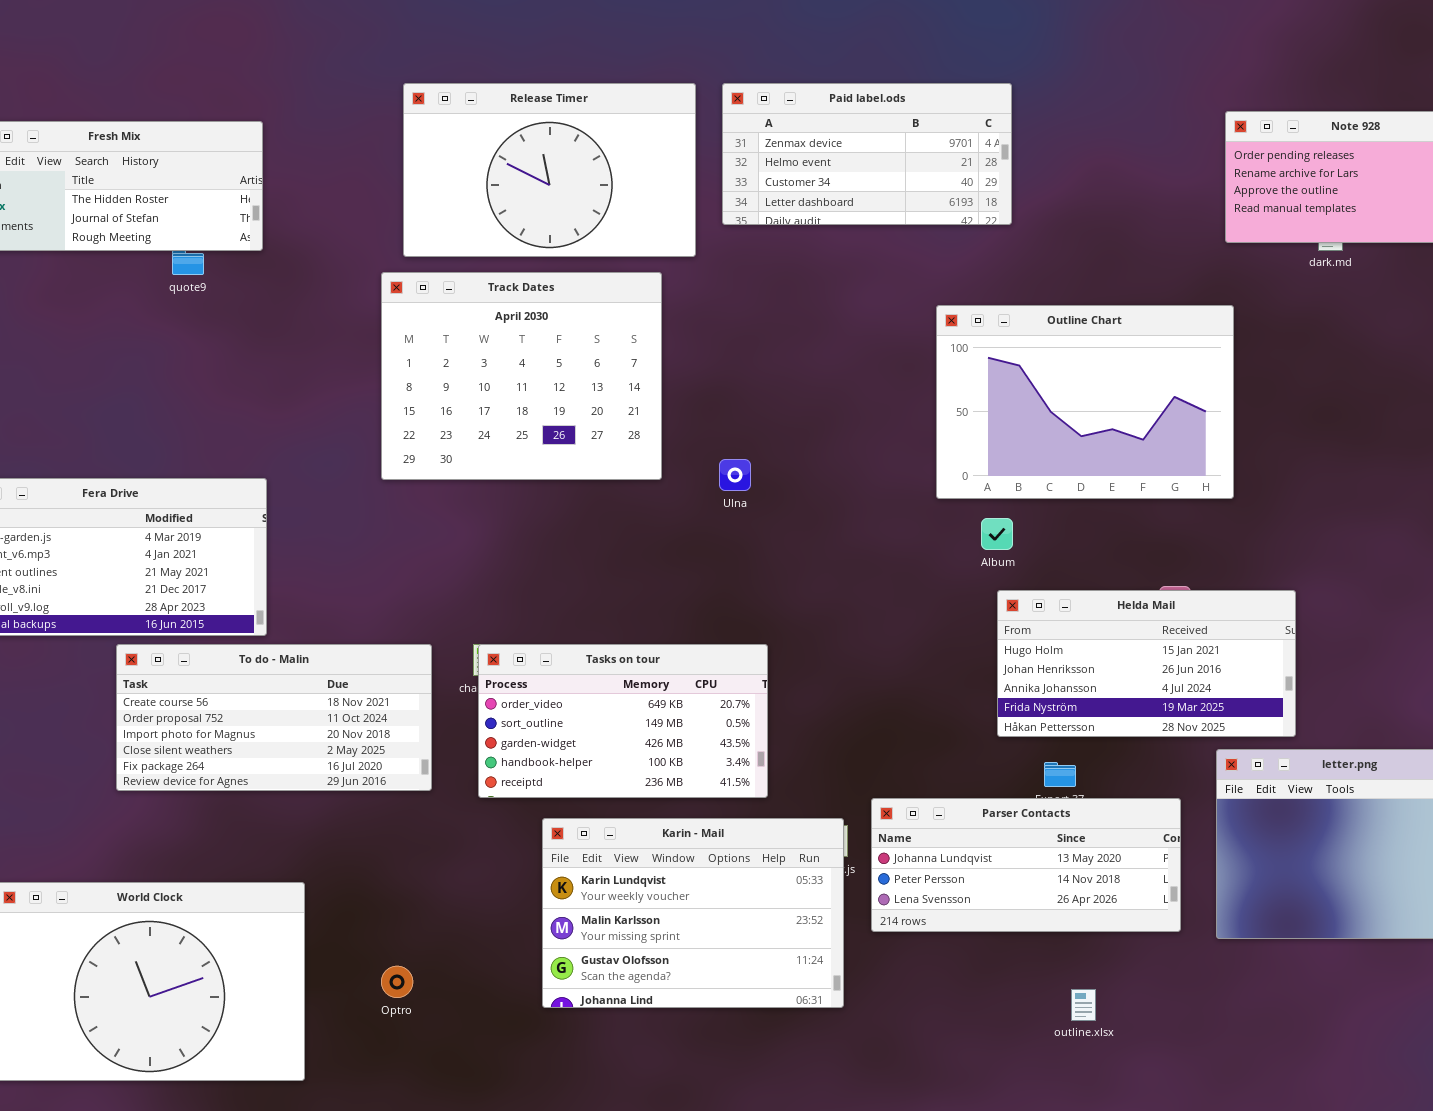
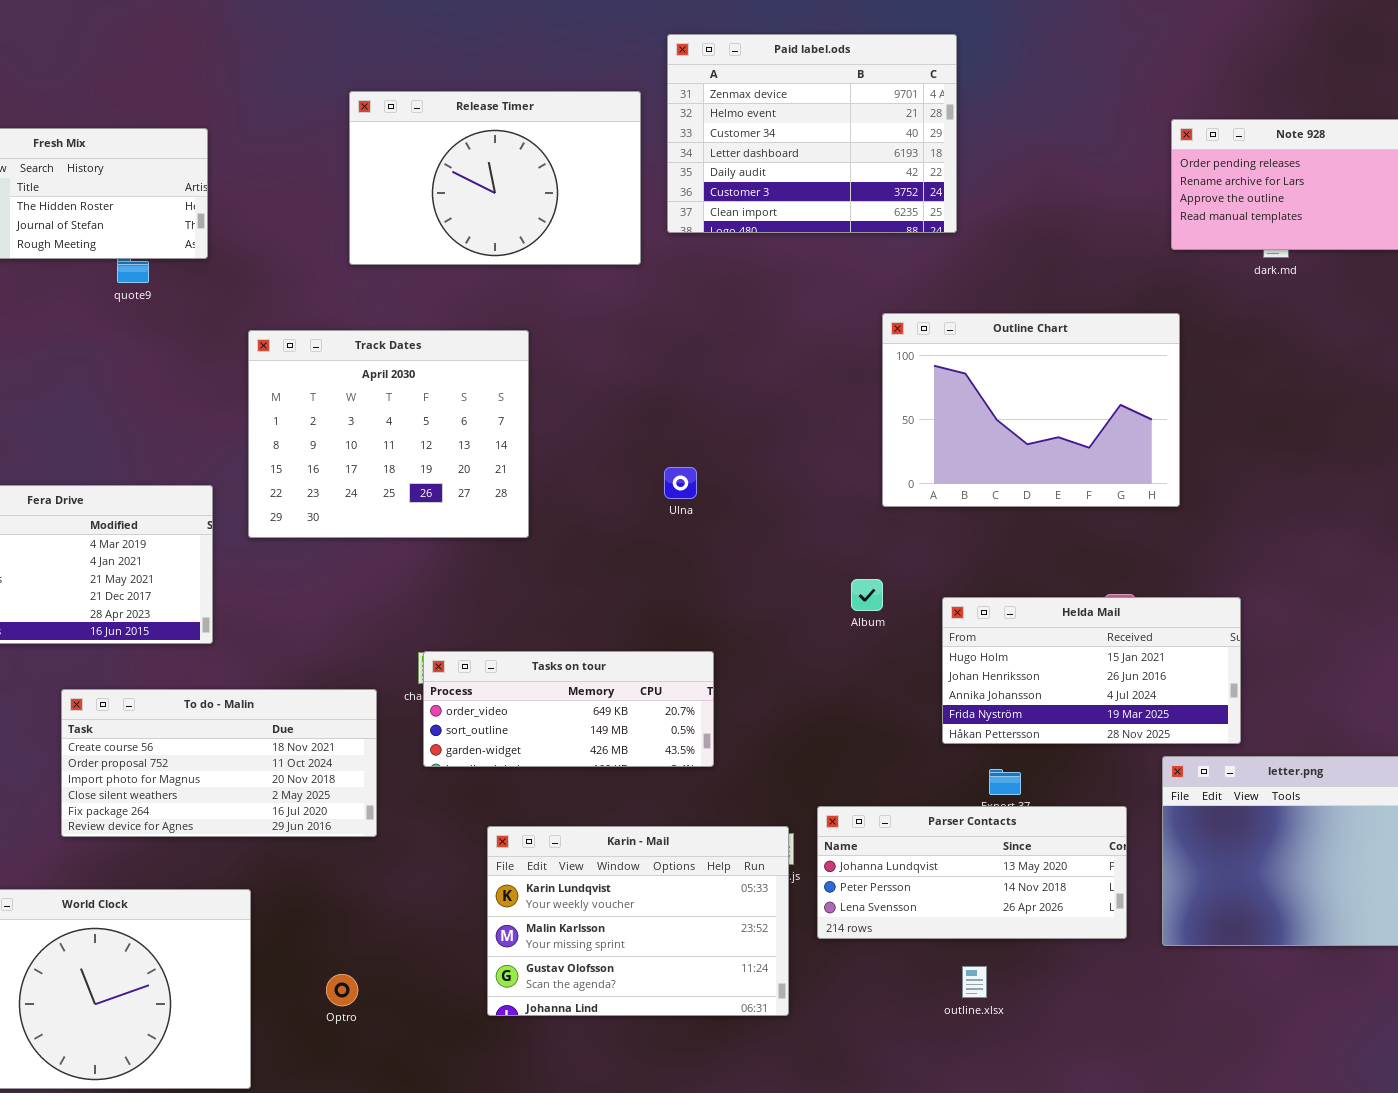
Paid label.ods: [722,83,1012,225] -> [667,34,957,233], resized
Track Dates: [381,272,662,480] -> [248,330,529,538], moved
Album: [981,518,1013,550] -> [851,579,883,611], moved
To do - Malin: [116,644,432,791] -> [61,689,377,837], moved
Tasks on tour: [478,644,768,798] -> [423,651,714,767], resized
outline.xlsx: [1071,989,1096,1021] -> [962,966,987,998], moved

